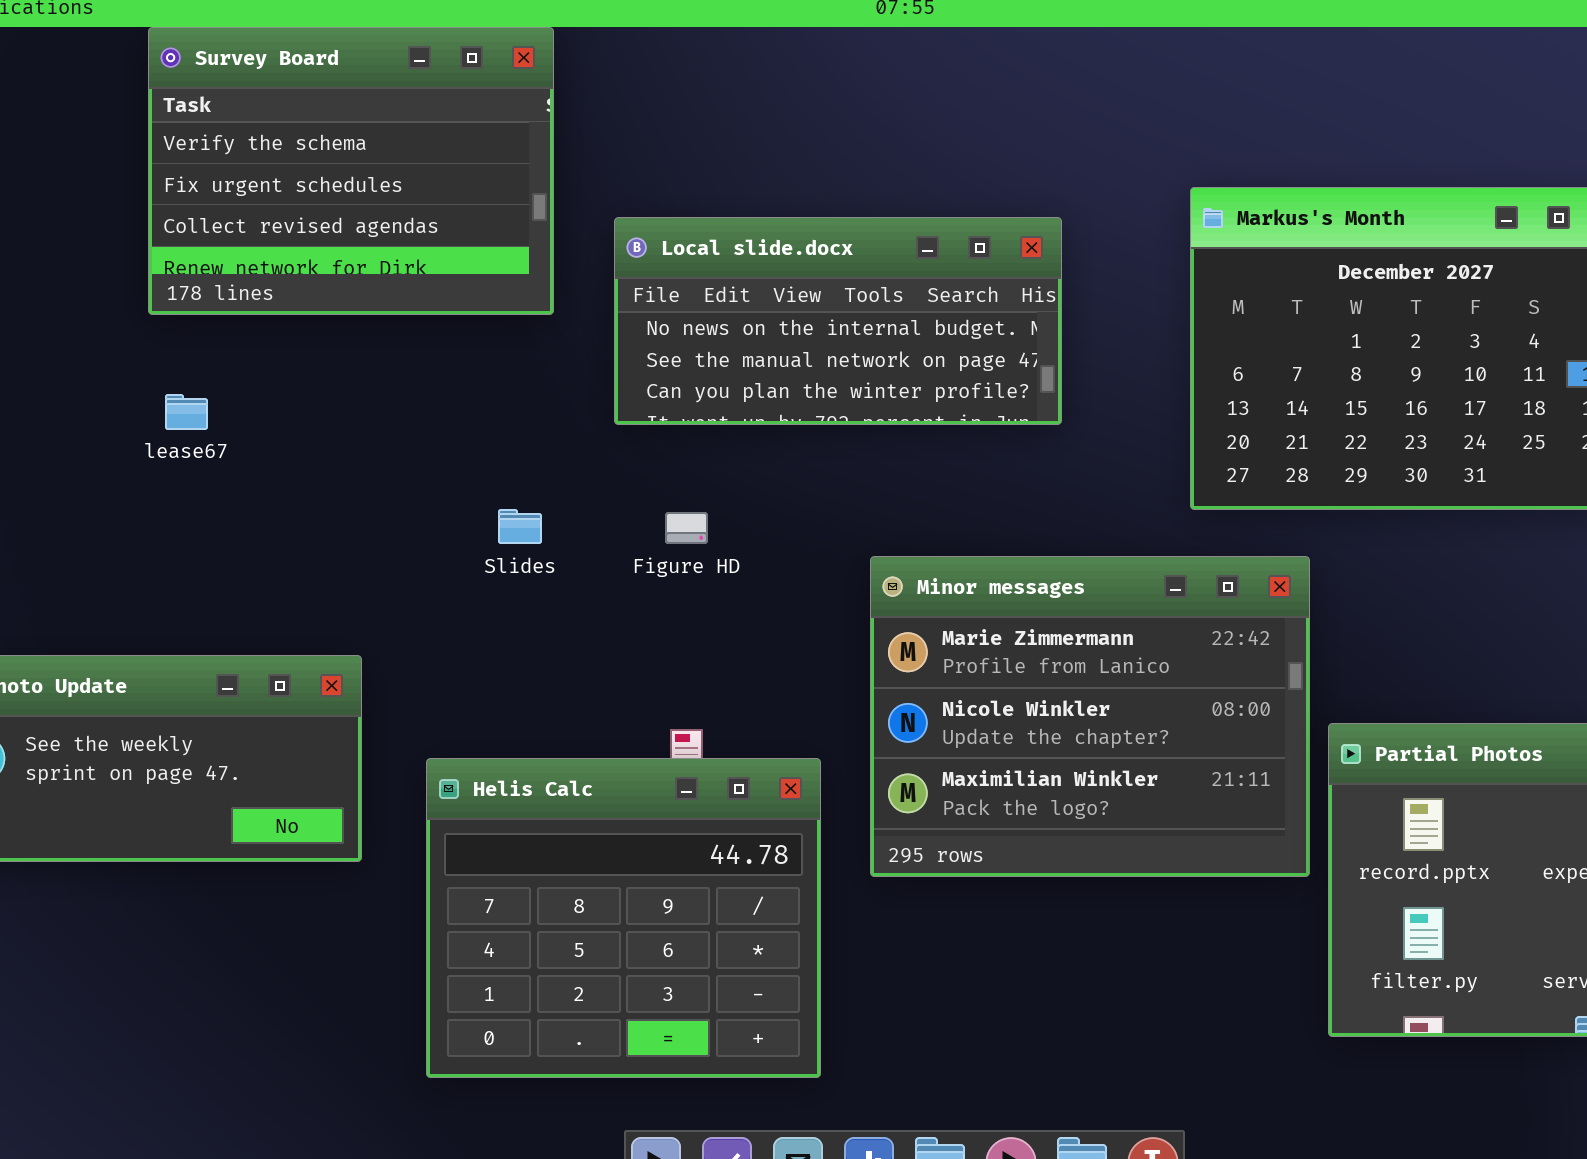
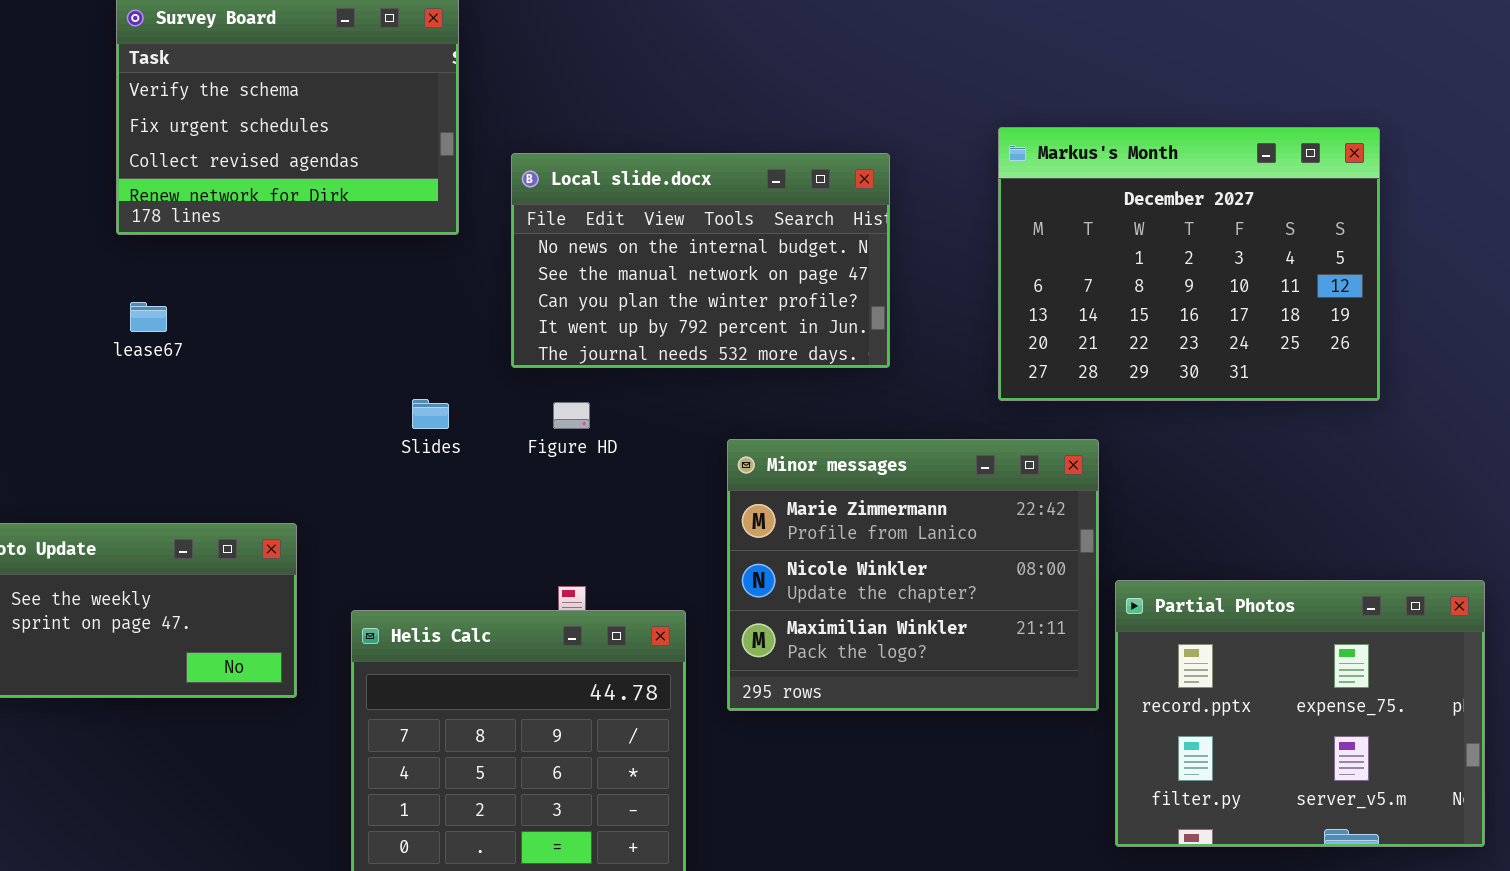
Local slide.docx: [614,217,1062,425] -> [511,153,890,368], resized

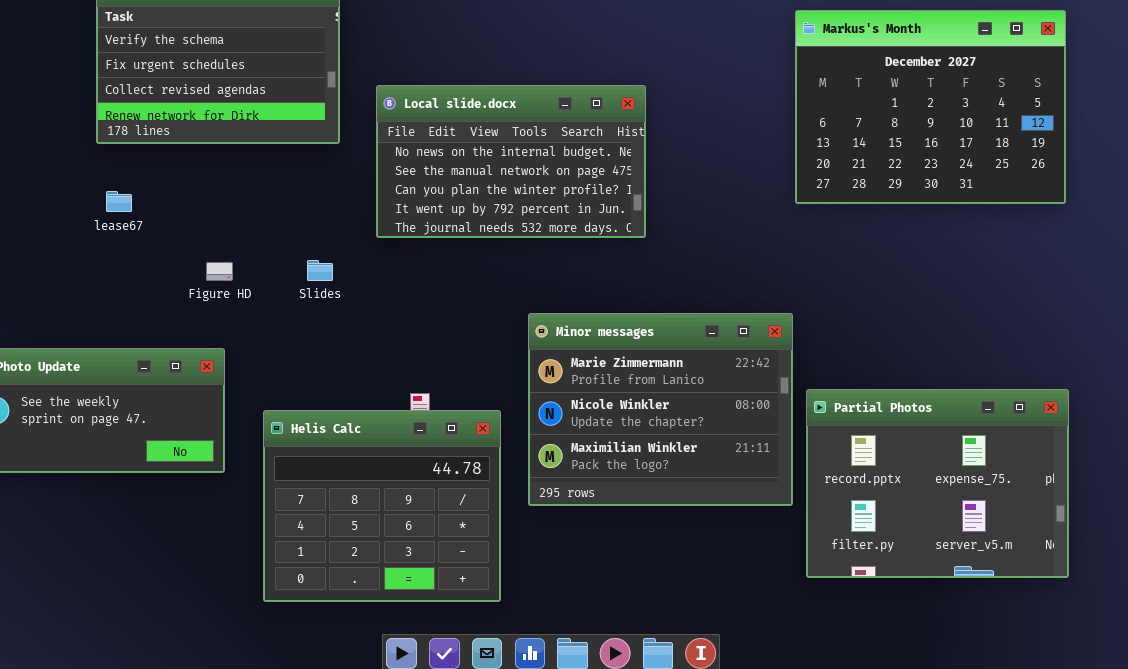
Markus's Month: [998,127,1380,401] -> [795,10,1066,204], moved
Figure HD: [553,402,590,429] -> [206,262,233,281], moved
Minor messages: [727,439,1099,711] -> [528,313,793,506], moved

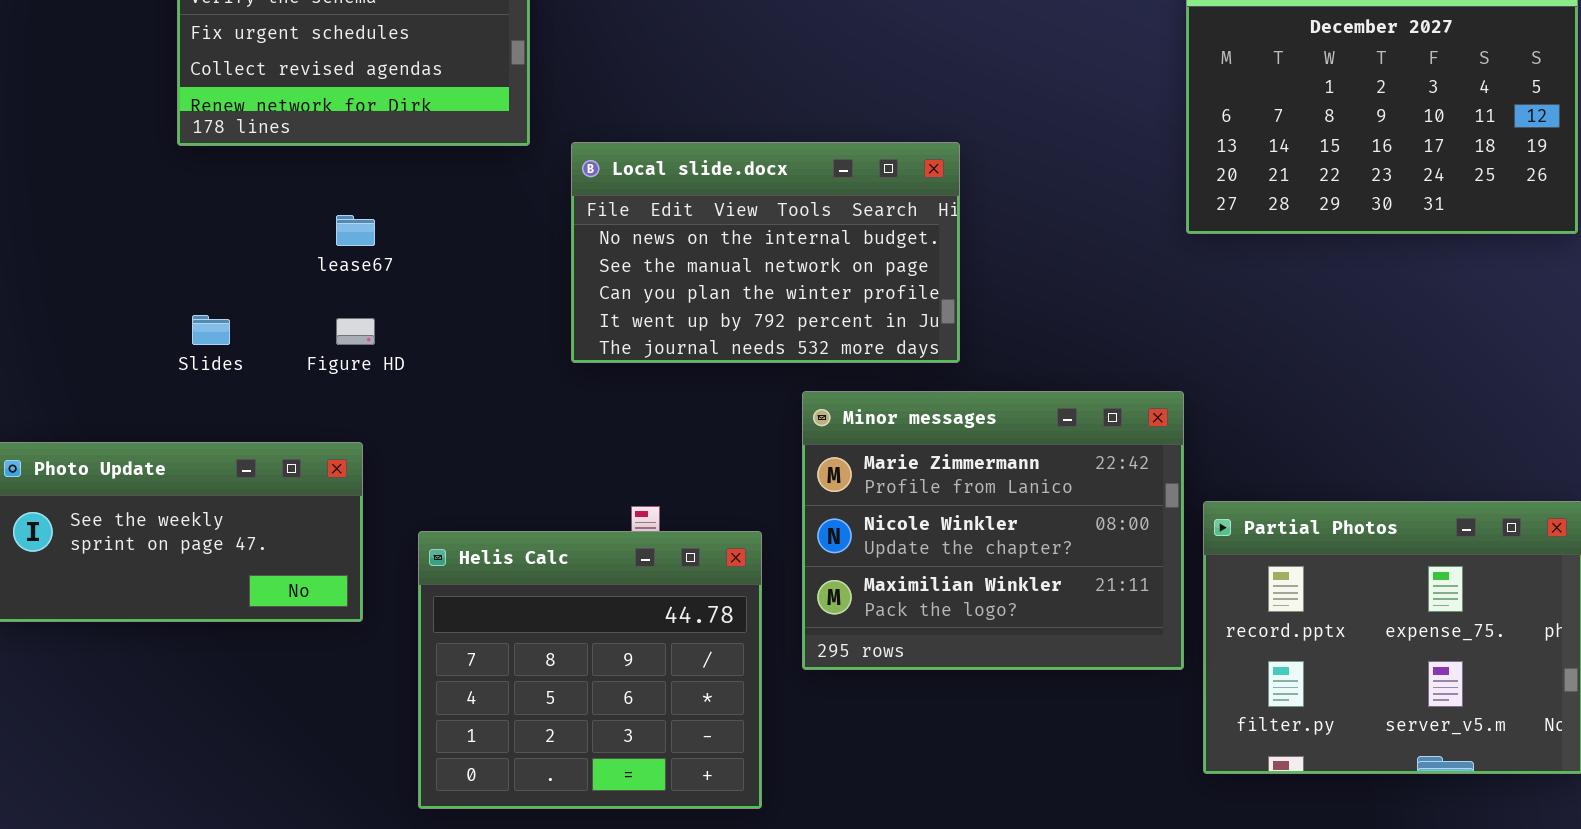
Local slide.docx: [376,85,646,238] -> [571,142,960,363], moved
lease67: [106,191,132,212] -> [336,215,375,246], moved
Slides: [307,260,333,281] -> [192,315,230,345], moved

